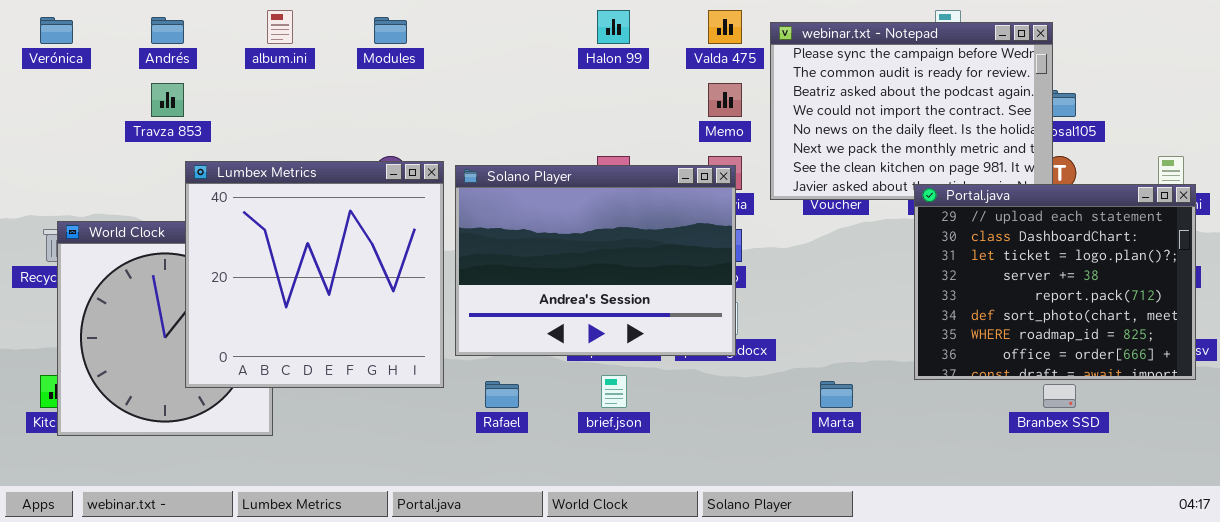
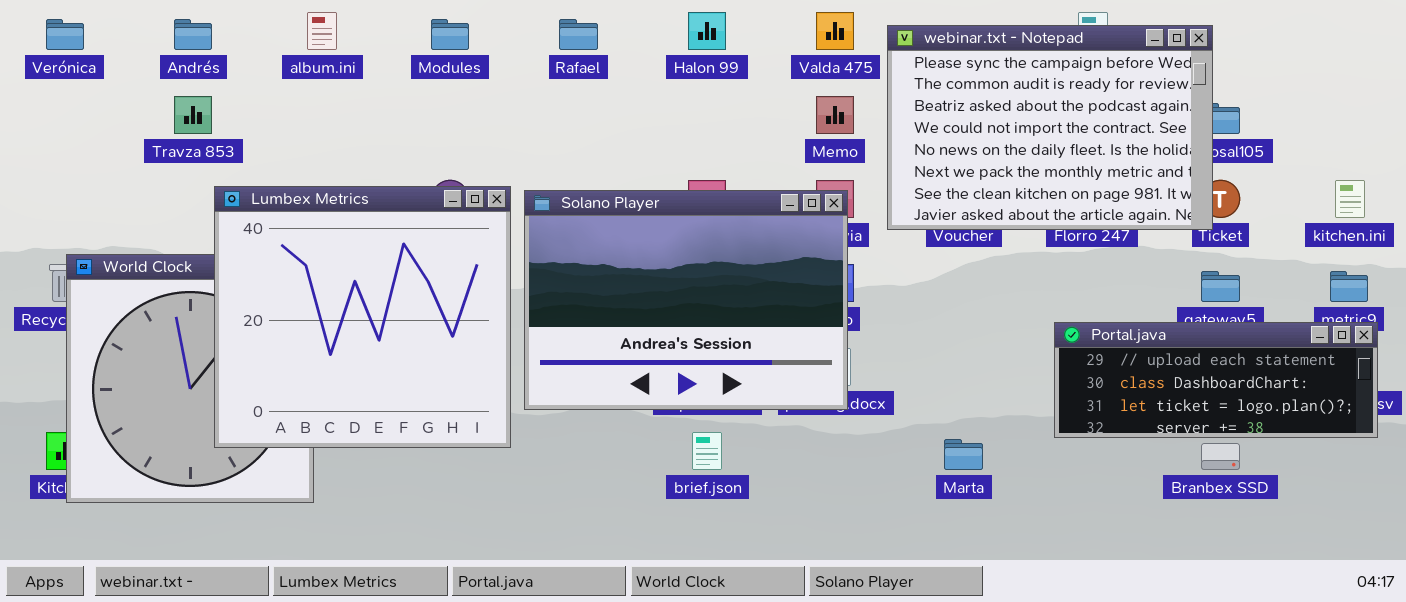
Portal.java: [914,184,1196,380] -> [1054,322,1378,438], resized
Rafael: [485,381,519,408] -> [559,19,598,50], moved

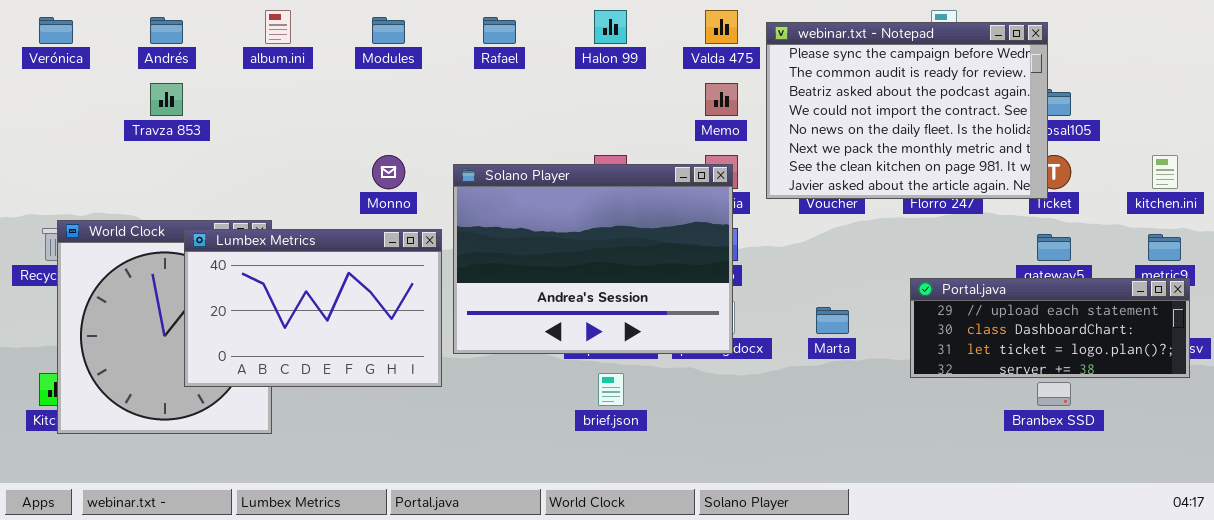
Lumbex Metrics: [214,186,511,448] -> [184,229,442,387], resized
Marta: [944,439,983,470] -> [816,307,849,334], moved

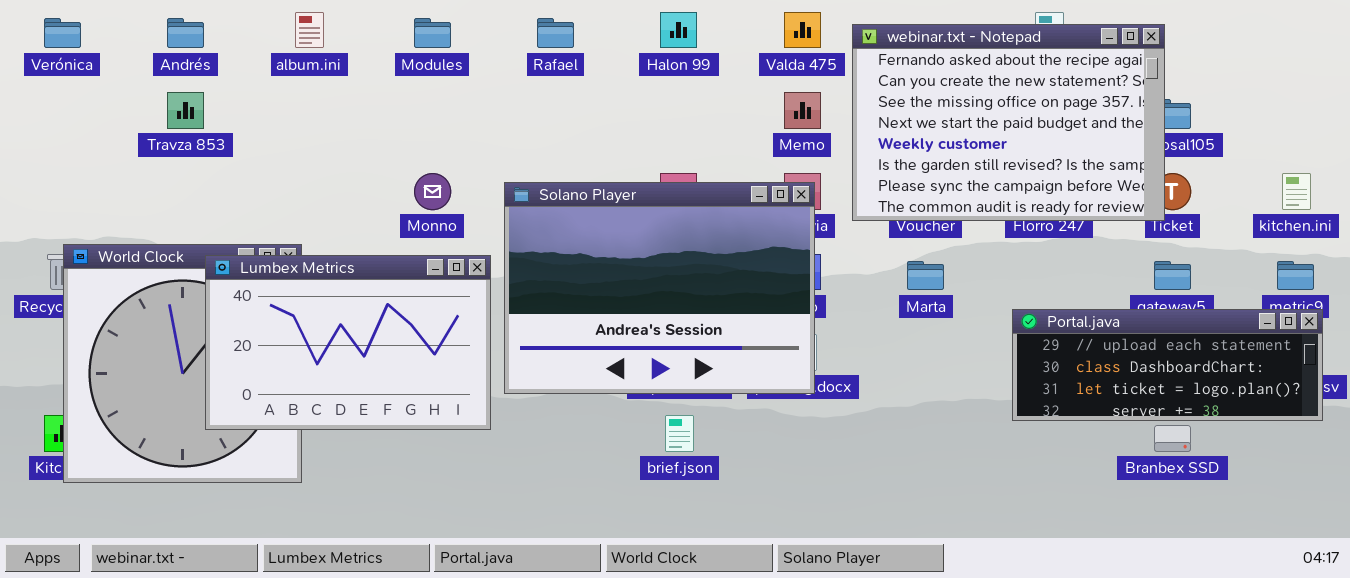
webinar.txt - Notepad: [766,22,1048,199] -> [852,24,1165,221], scrolled up 6 rows
Marta: [816,307,849,334] -> [907,261,944,290], moved

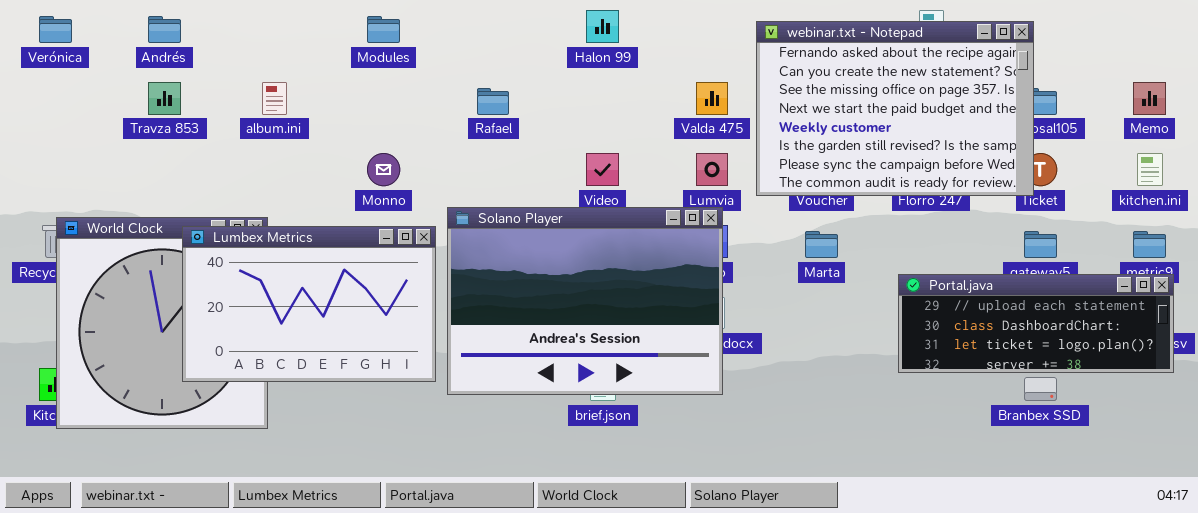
album.ini: [295,12,324,48] -> [262,82,287,115], moved
Valda 475: [784,12,821,48] -> [696,82,728,115], moved
Rafael: [537,18,574,48] -> [477,88,509,115], moved
Memo: [784,92,821,129] -> [1133,82,1166,115], moved
Solano Player: [504,182,815,394] -> [447,207,723,395], moved

